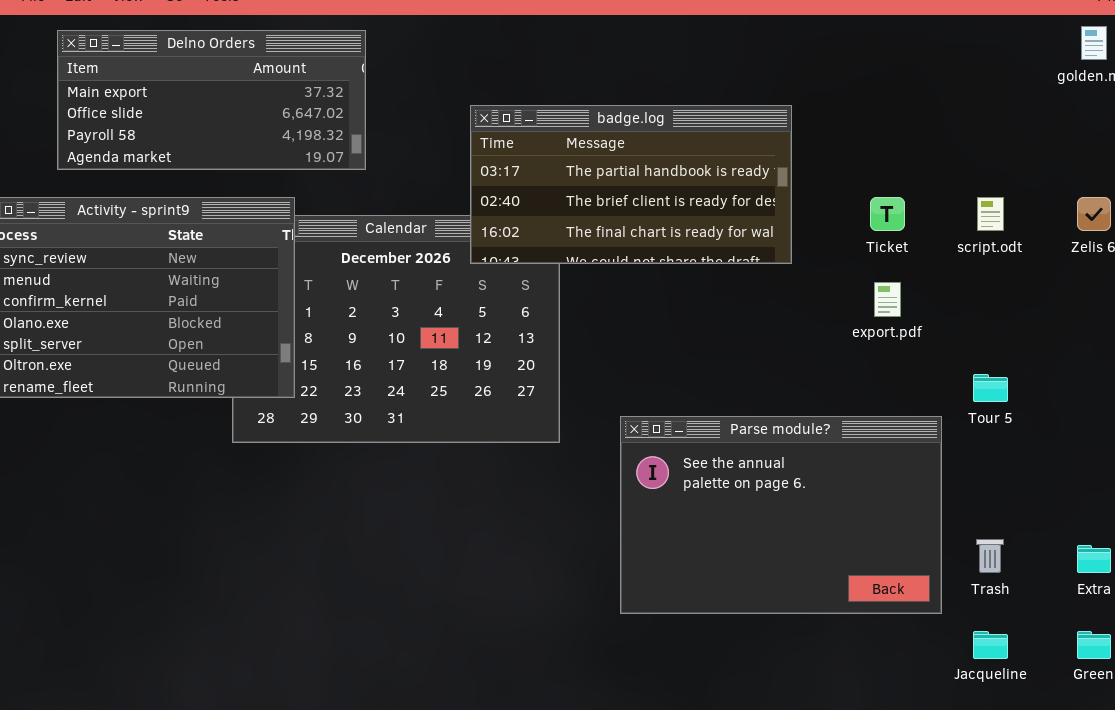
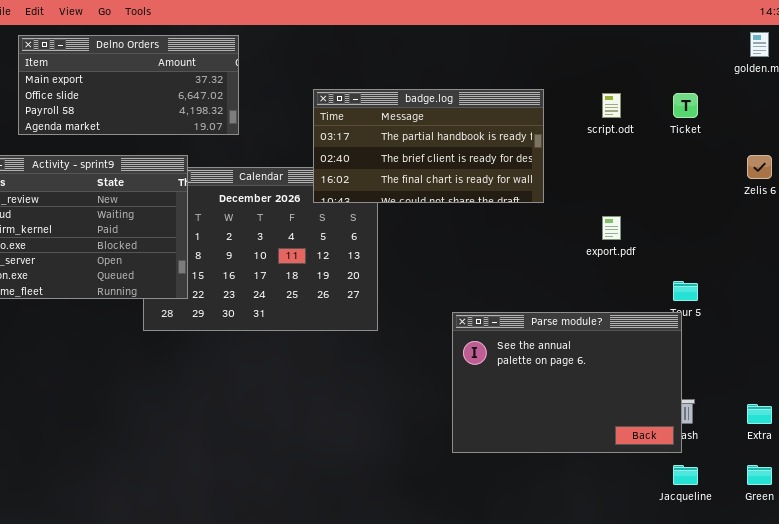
Ticket: [870,197,905,231] -> [673,93,698,118], moved
script.odt: [977,197,1004,231] -> [602,93,621,118], moved
Parse module?: [620,416,942,614] -> [452,312,682,453], moved

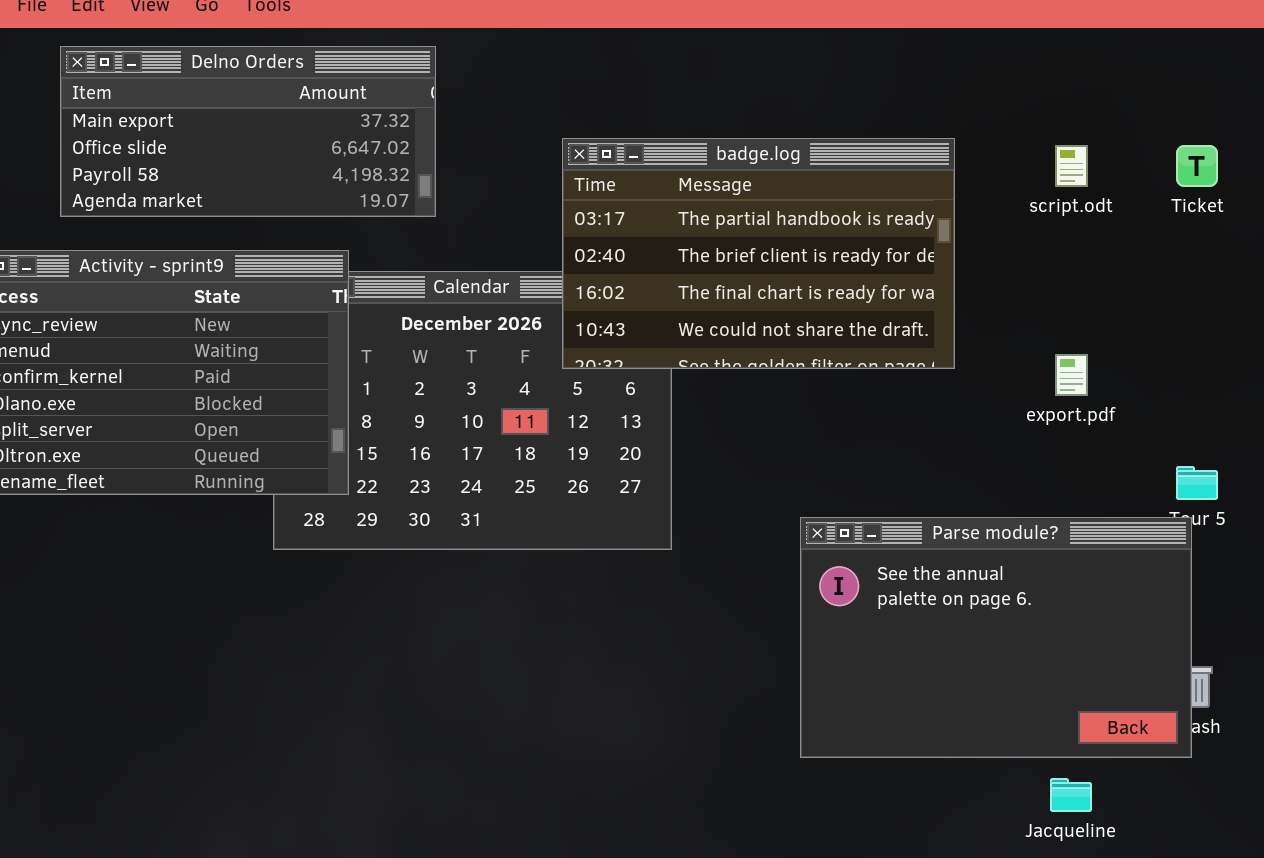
badge.log: [313,89,544,203] -> [562,138,955,369], resized
Jacqueline: [673,465,698,485] -> [1050,778,1092,812], moved

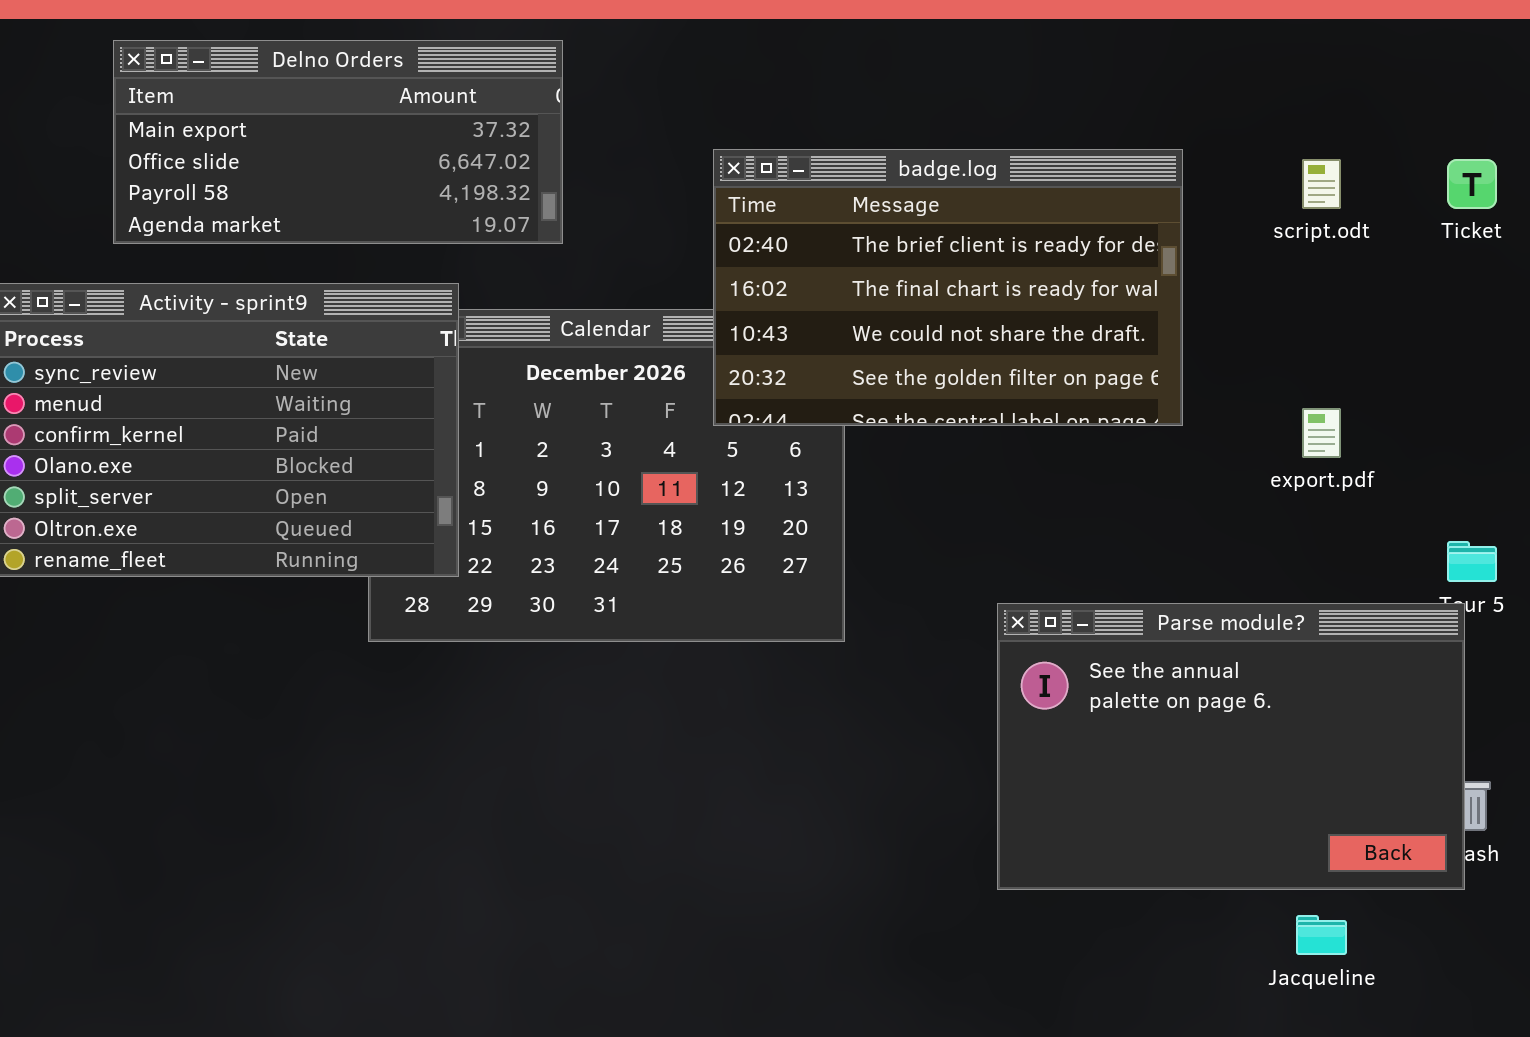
badge.log: [562,138,955,369] -> [713,149,1183,426], scrolled down 1 row

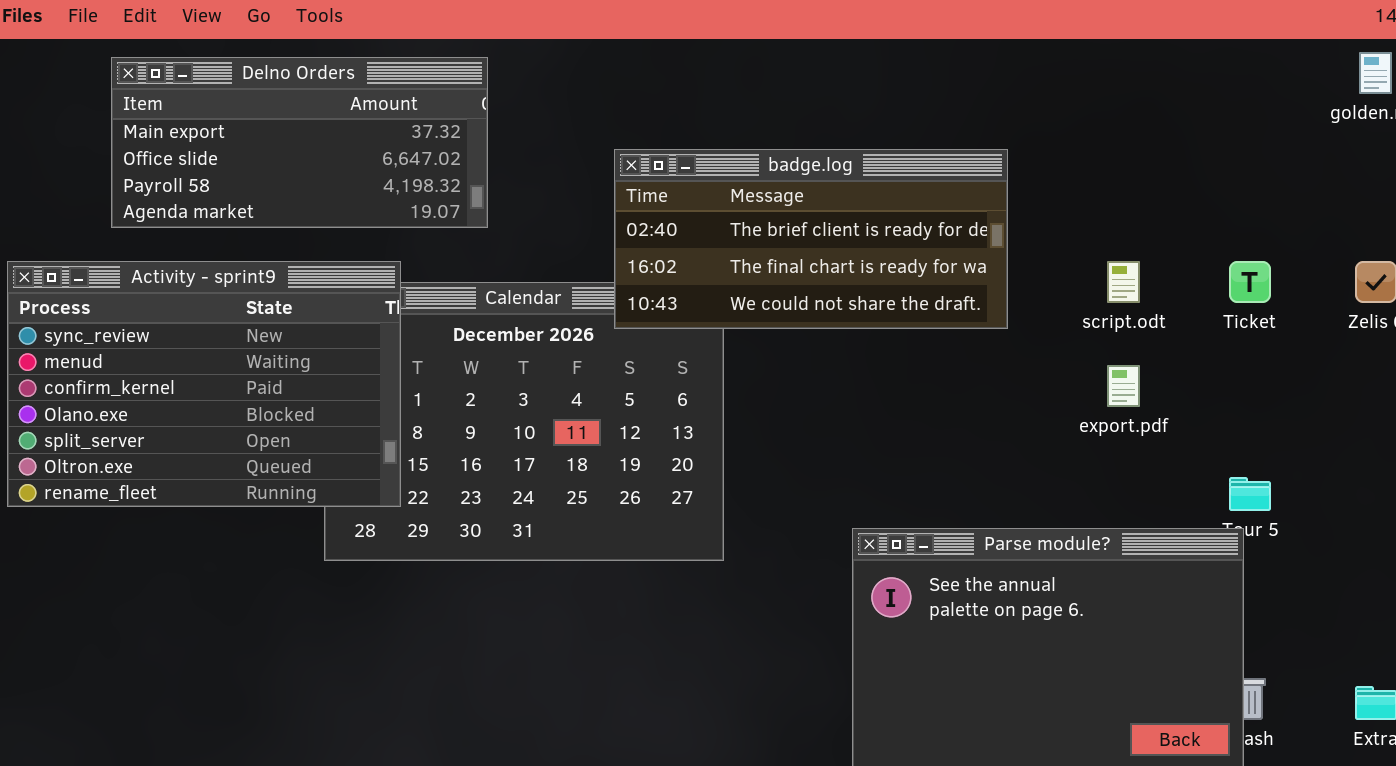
badge.log: [713,149,1183,426] -> [614,149,1008,329], resized
script.odt: [1302,159,1341,209] -> [1107,261,1140,303], moved
Ticket: [1447,159,1497,209] -> [1229,261,1271,303], moved

